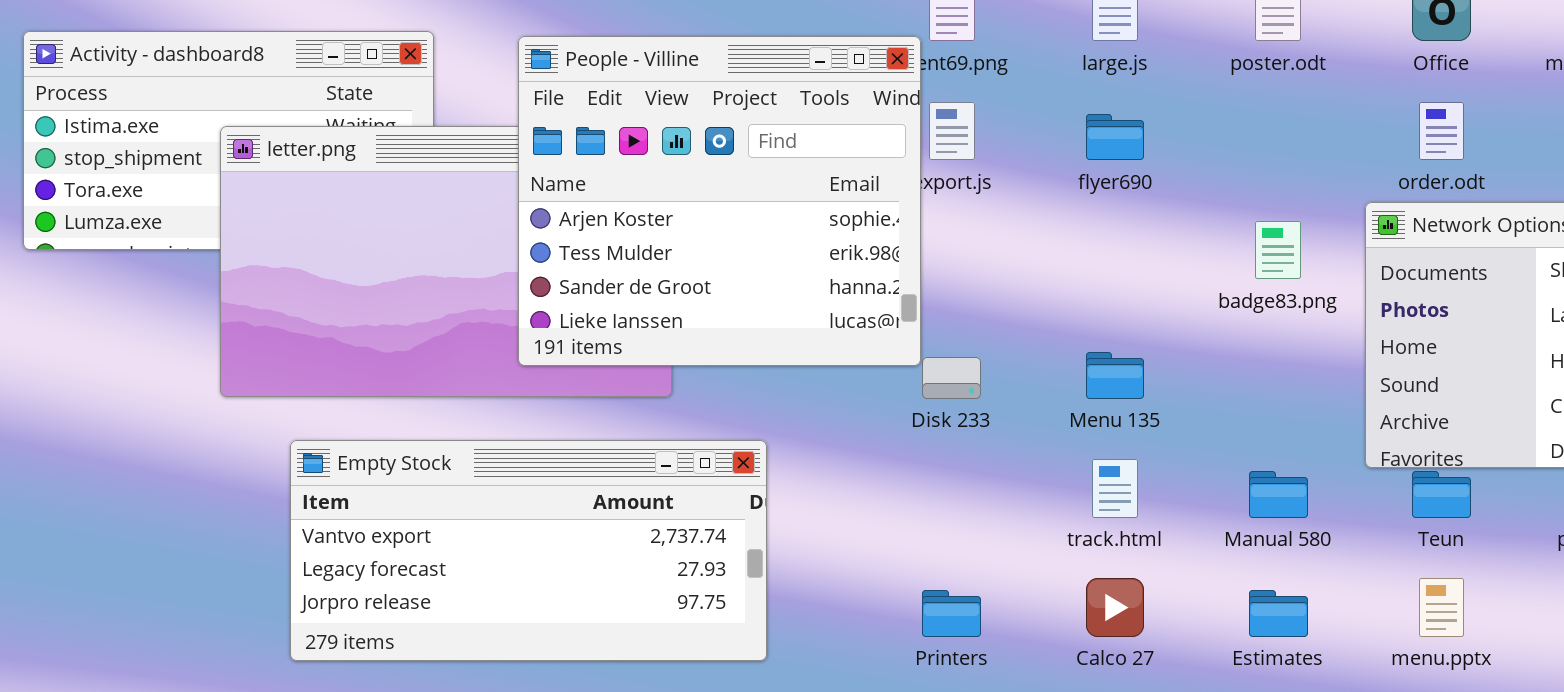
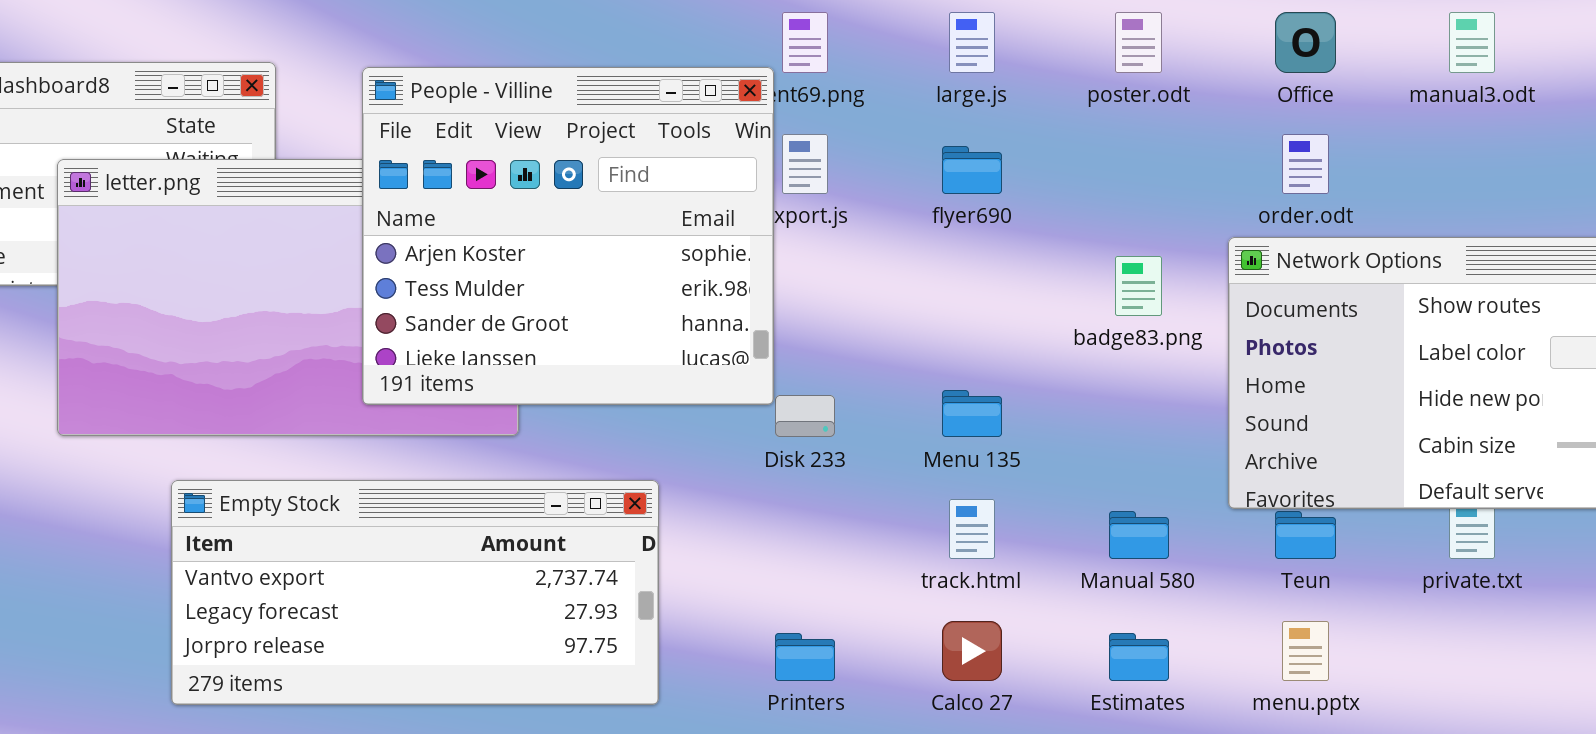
Empty Stock: [290,440,767,661] -> [171,480,659,705], moved

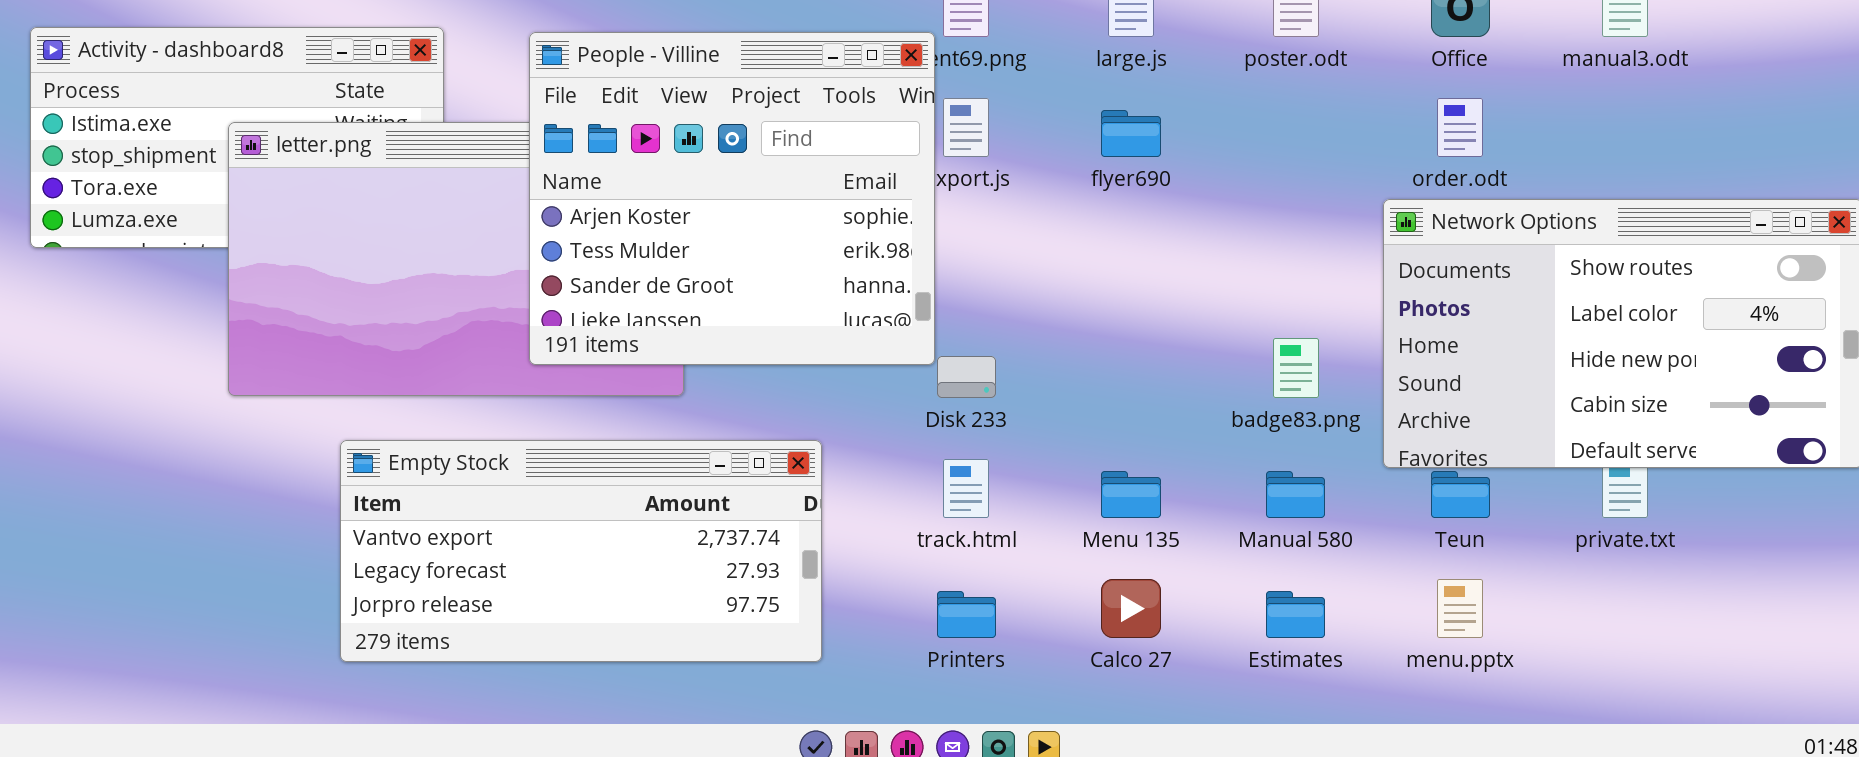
badge83.png: [1115,256,1162,316] -> [1273,338,1319,398], moved
Menu 135: [942,390,1002,437] -> [1101,471,1161,518], moved
track.html: [949,499,995,559] -> [943,459,989,518], moved

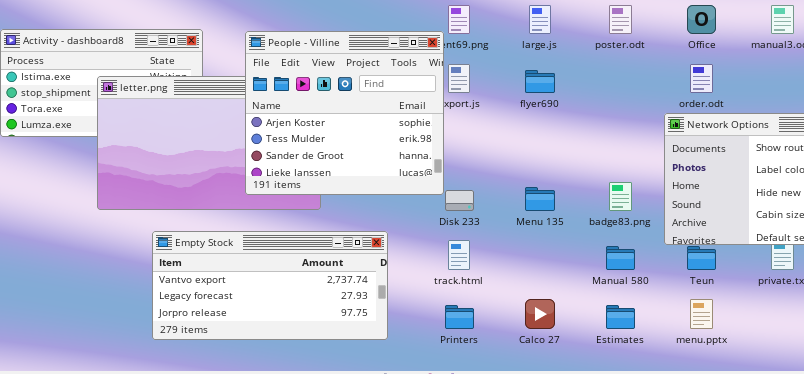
Menu 135: [1101,471,1161,518] -> [525,187,555,211], moved

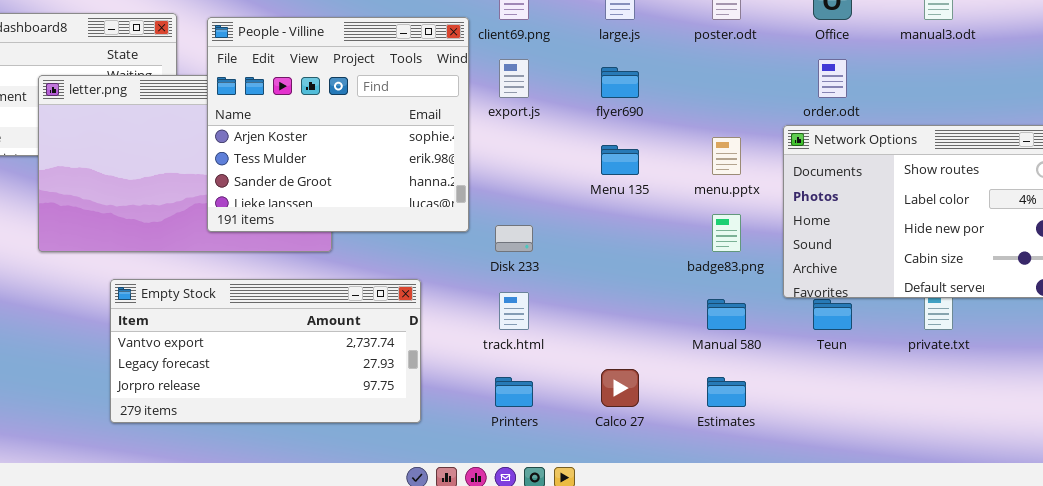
People - Villine: [245,31,444,195] -> [207,17,469,232], moved
Menu 135: [525,187,555,211] -> [601,145,639,175], moved
menu.pptx: [690,299,713,329] -> [712,137,741,175], moved

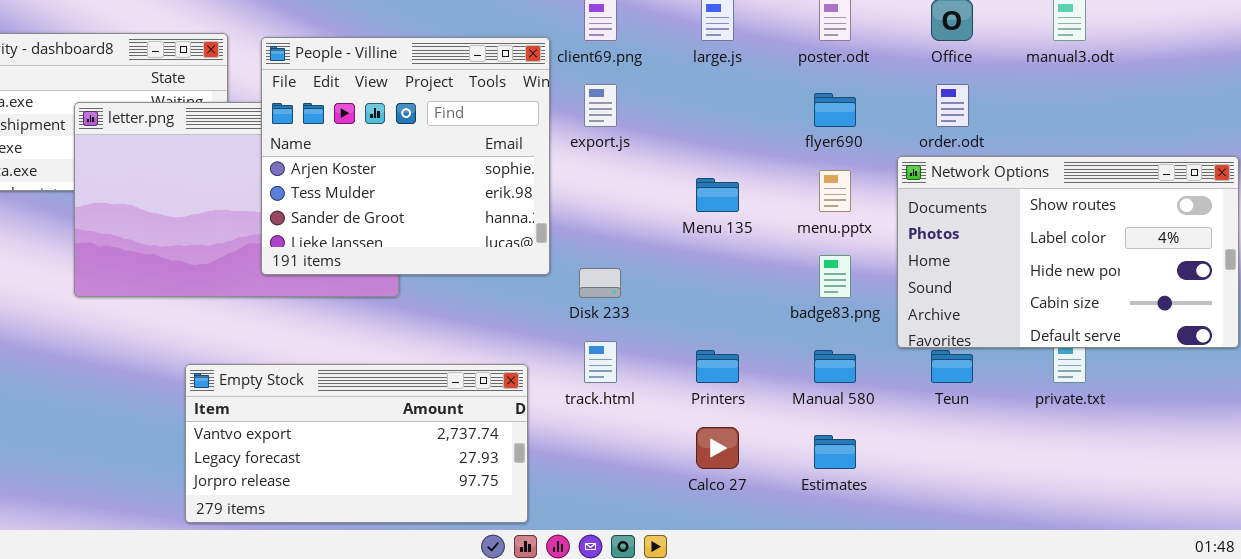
flyer690: [601,67,639,98] -> [814,93,856,127], moved
Empty Stock: [110,279,421,423] -> [185,364,528,523], moved
Printers: [495,377,533,407] -> [696,350,739,383], moved

